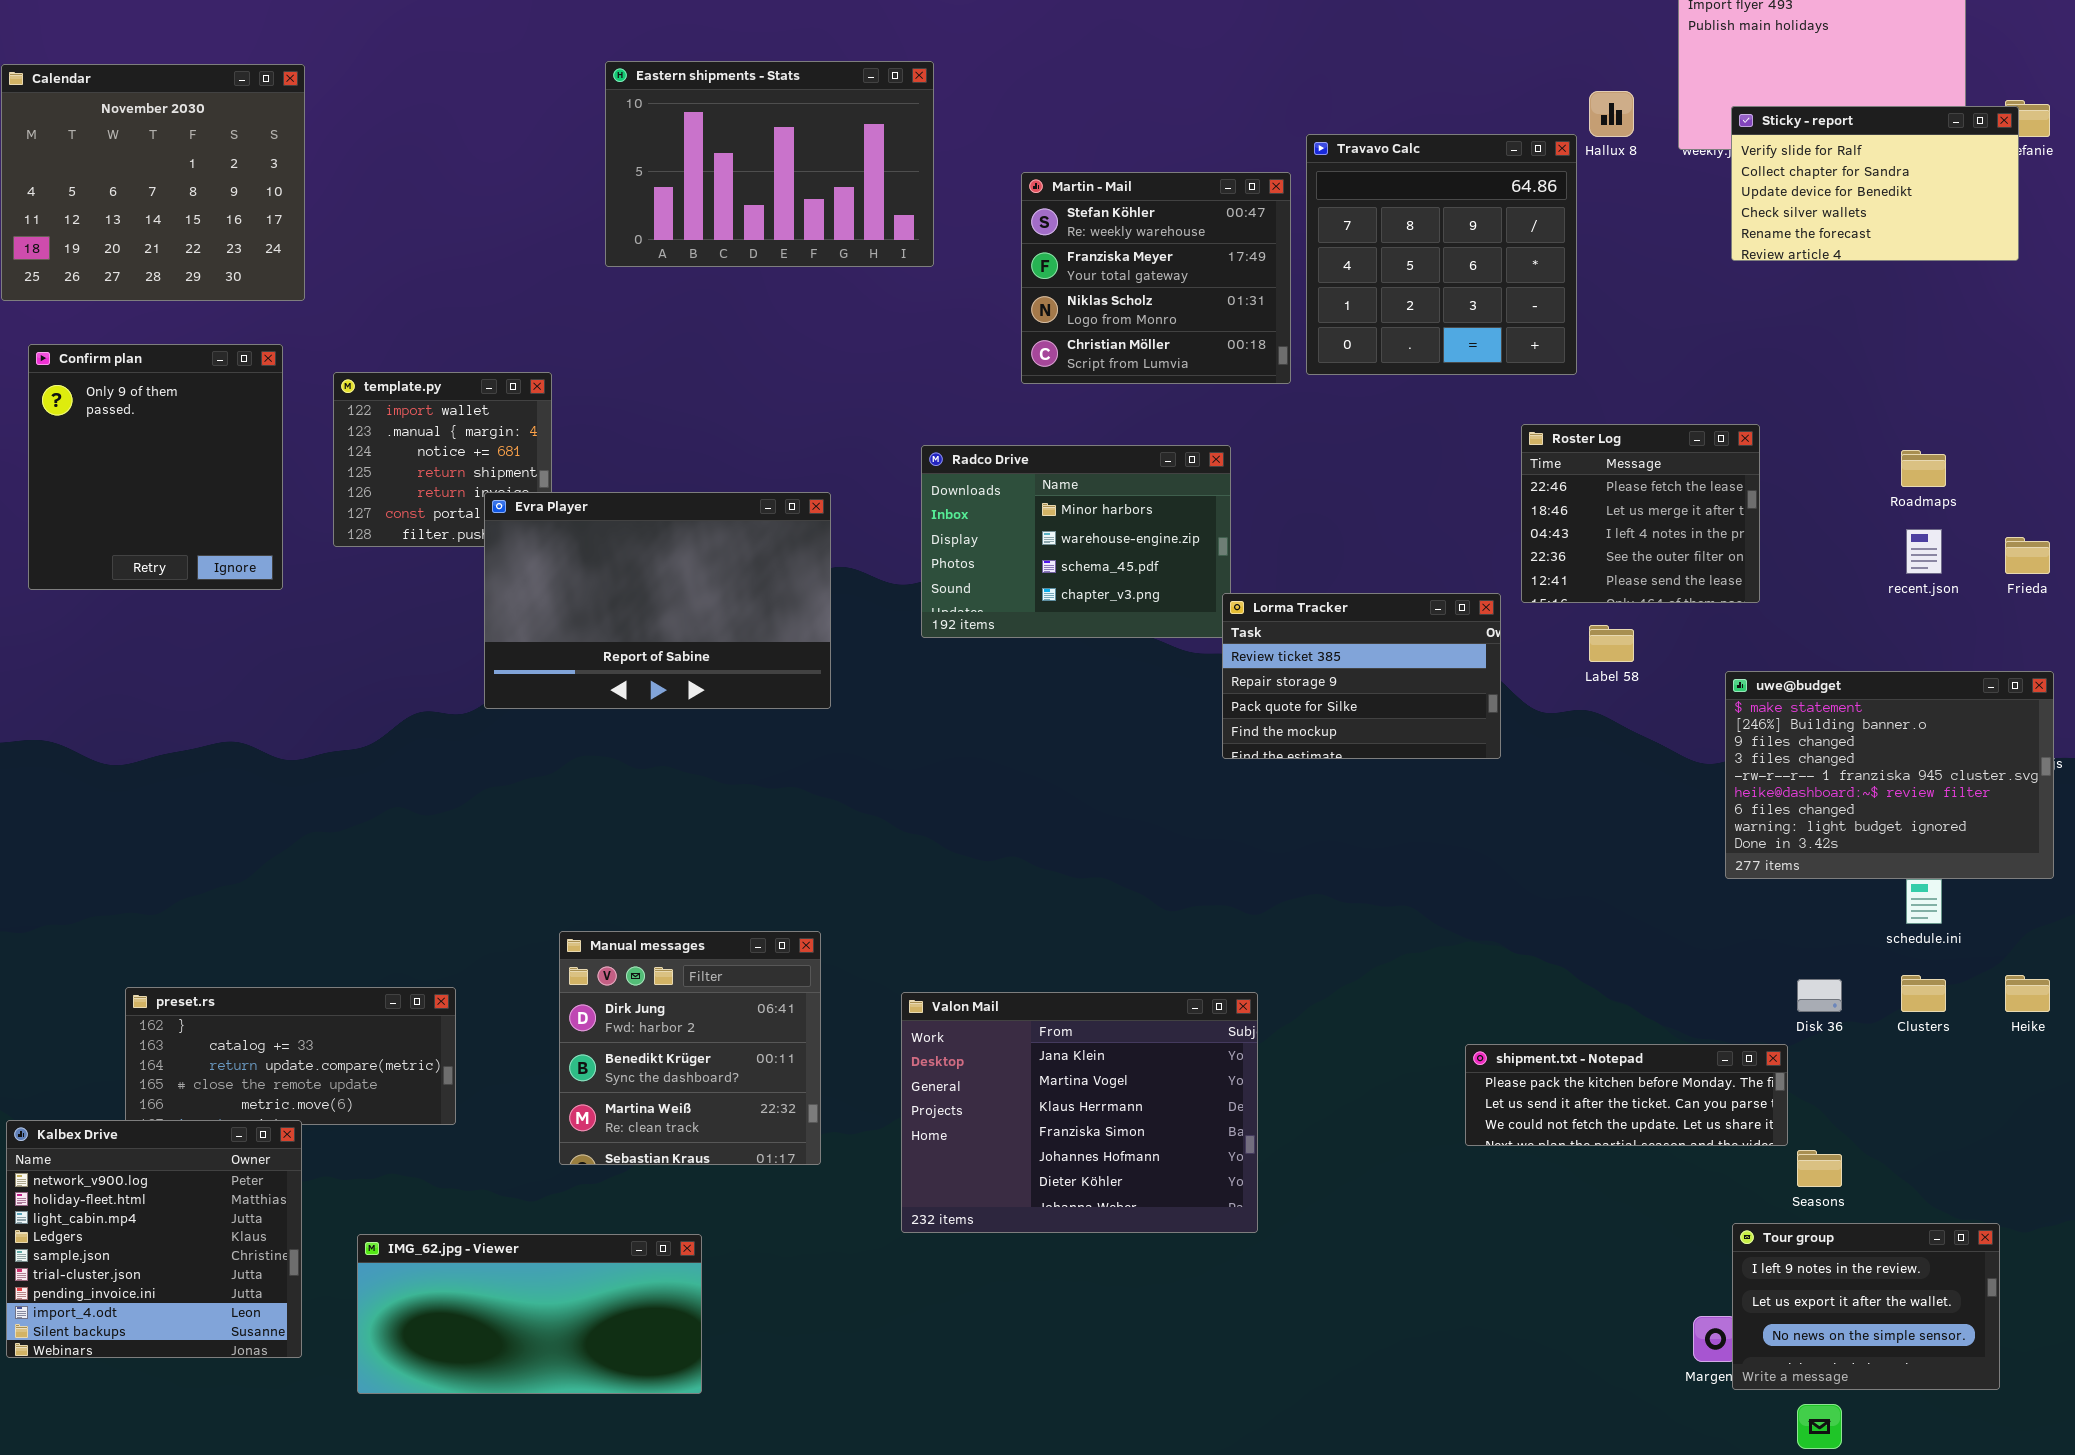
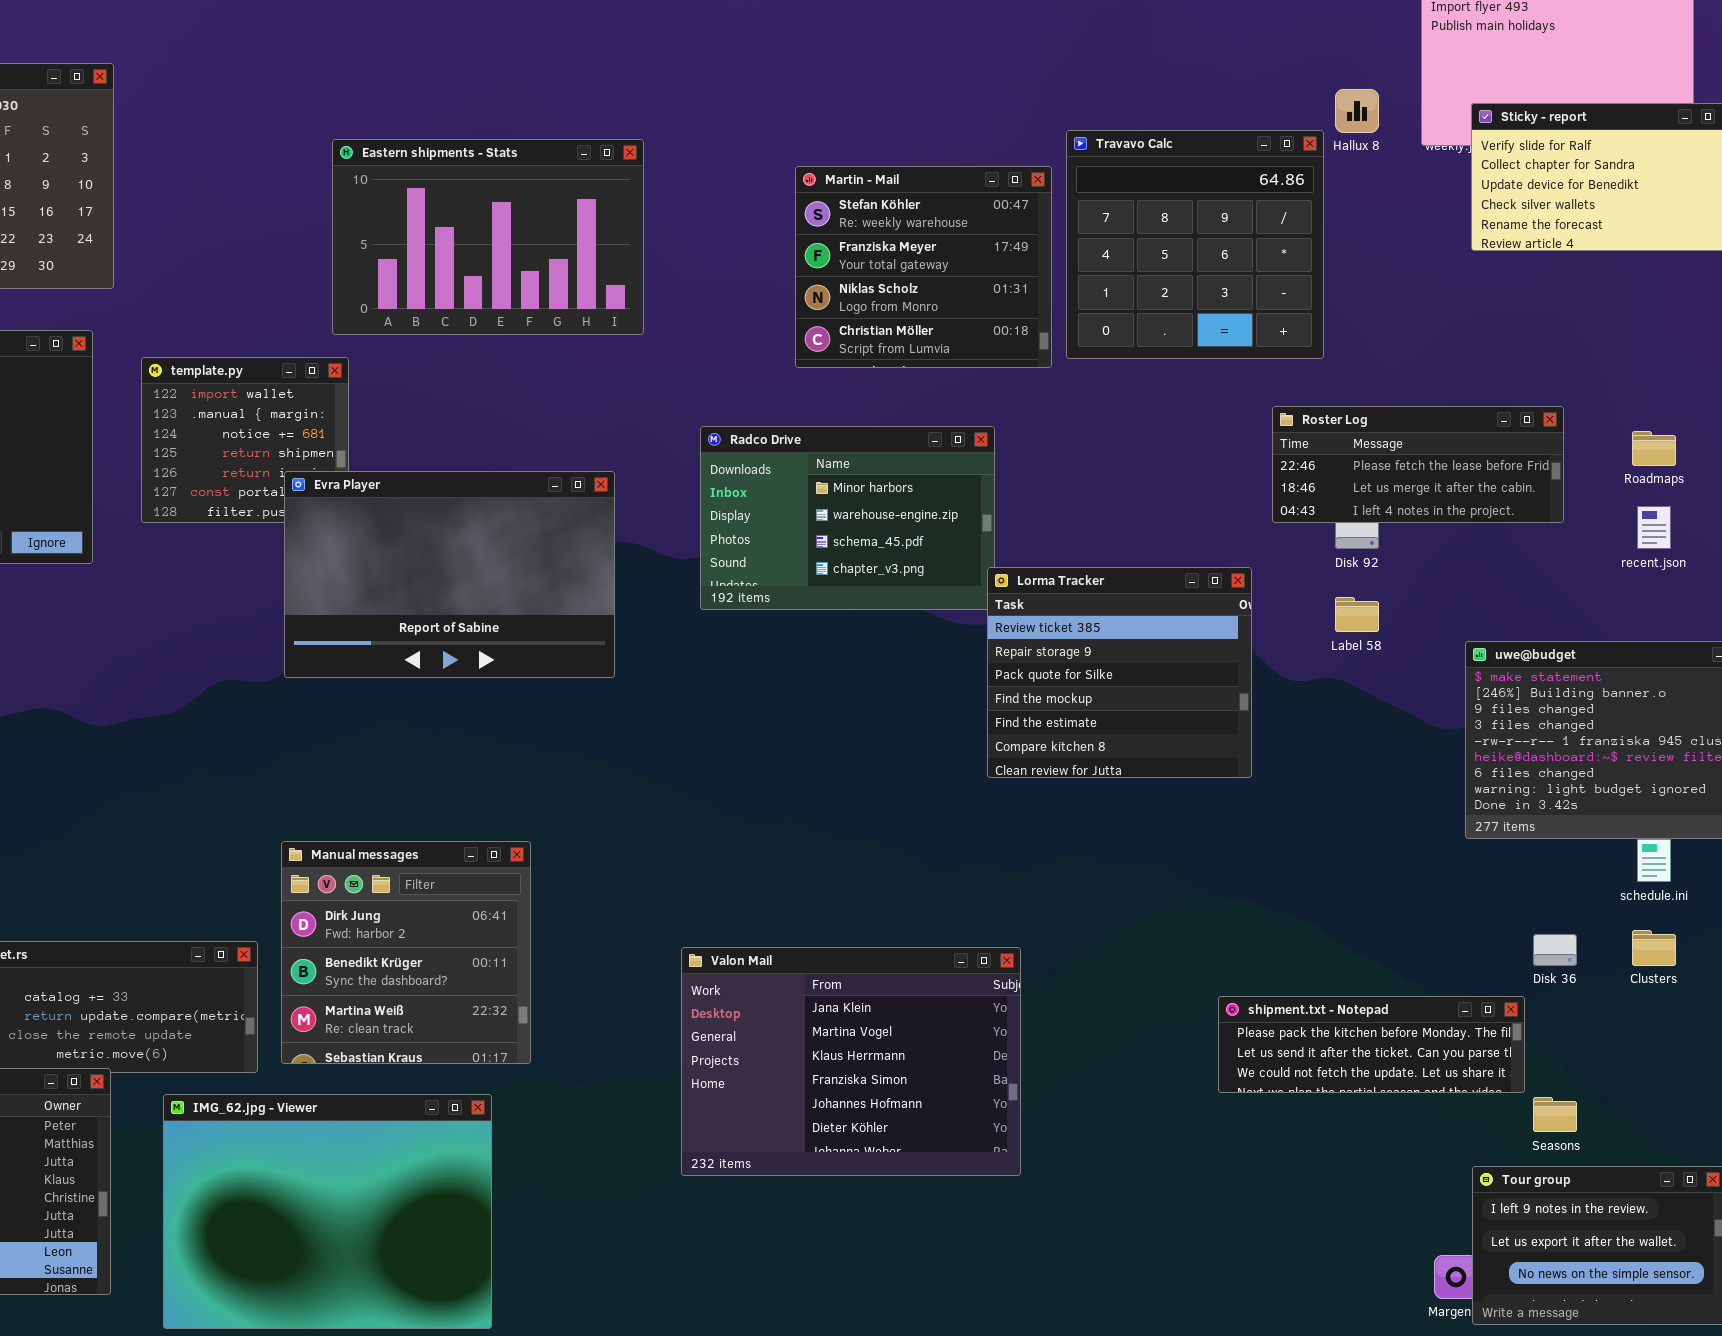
Eastern shipments - Stats: [605,61,934,267] -> [332,139,644,335], moved
Roster Log: [1521,424,1760,603] -> [1272,406,1564,523], resized
Lorma Tracker: [1222,593,1501,759] -> [987,567,1252,778], resized
Manual messages: [559,931,821,1165] -> [281,841,531,1064], moved
IMG_62.jpg - Viewer: [357,1234,702,1394] -> [163,1094,492,1329], resized

